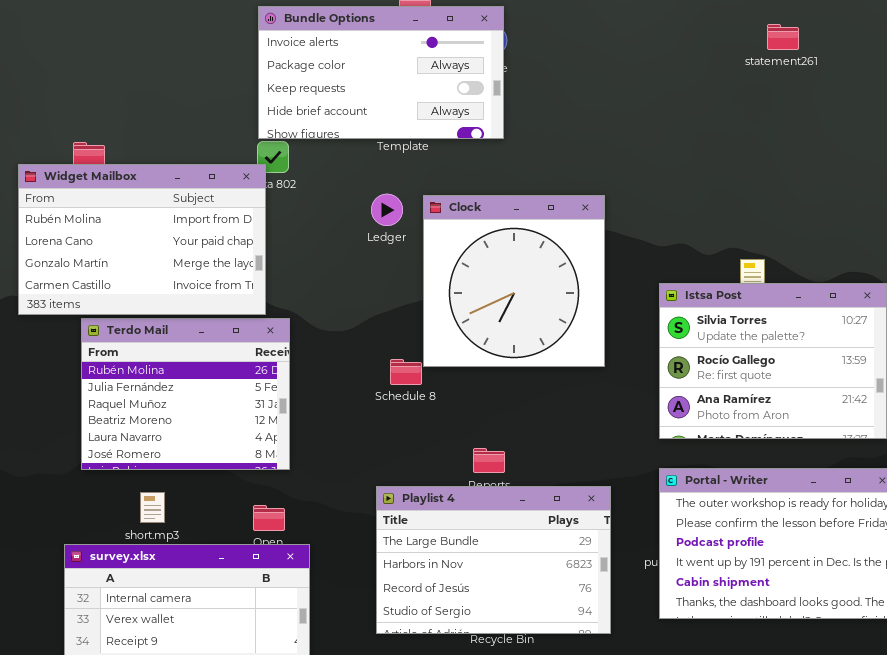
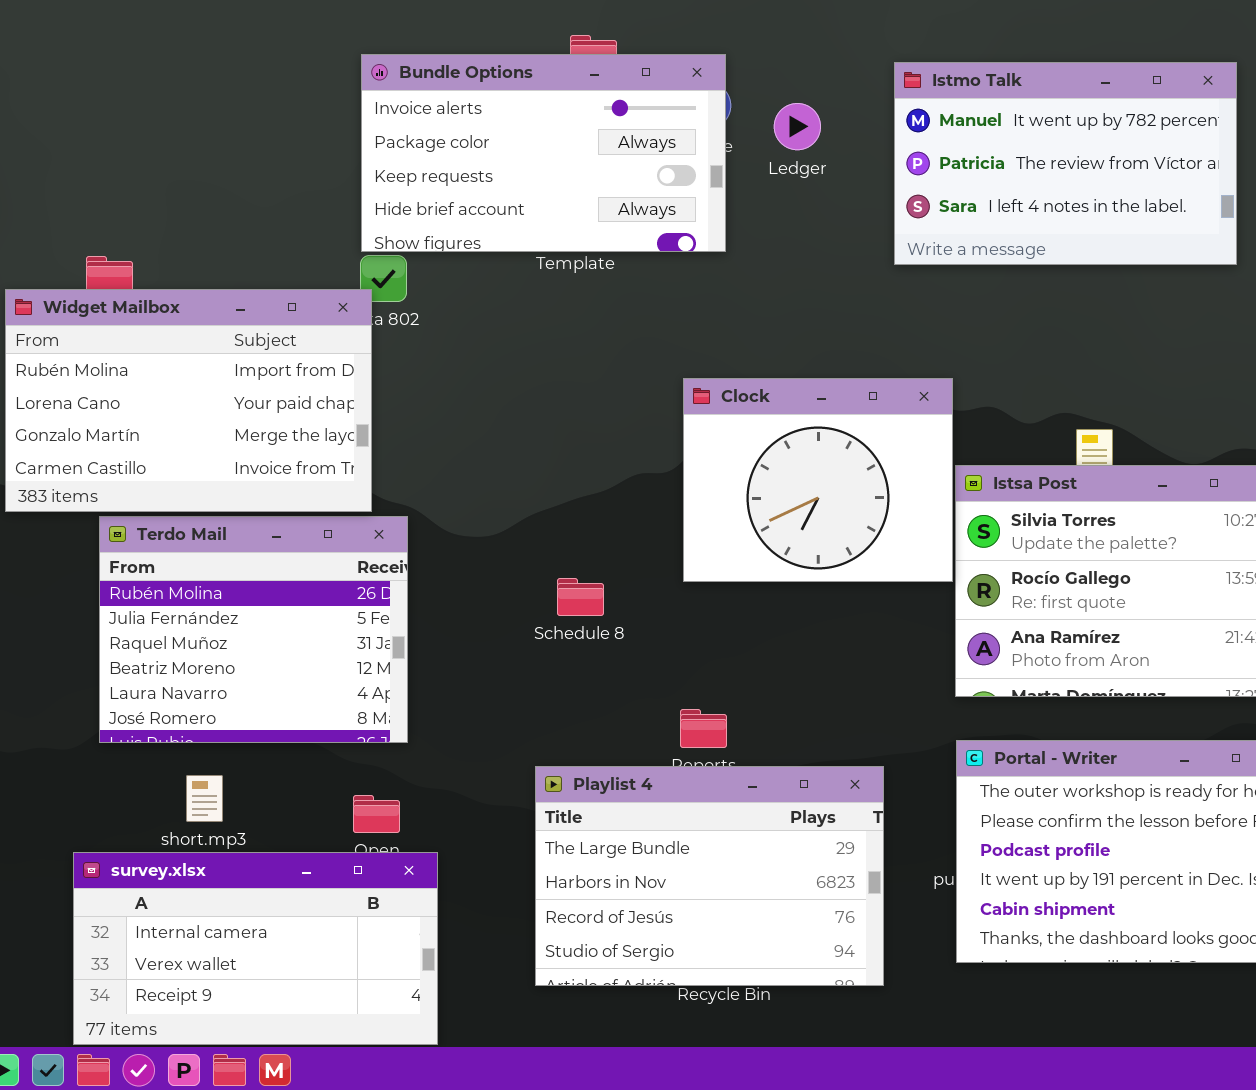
Istmo Talk: none -> [894,62,1237,265], opened
Ledger: [371,194,403,226] -> [774,103,821,150], moved
Clock: [423,195,605,367] -> [683,378,953,582], moved, resized

